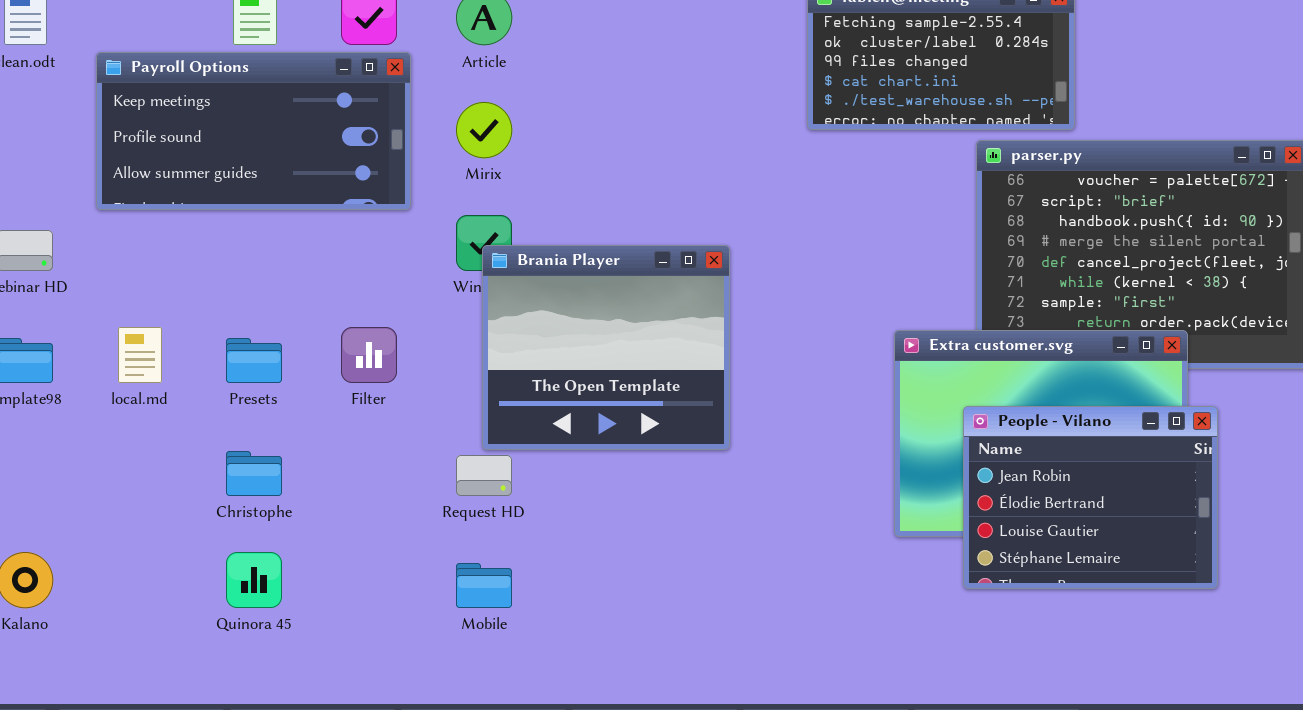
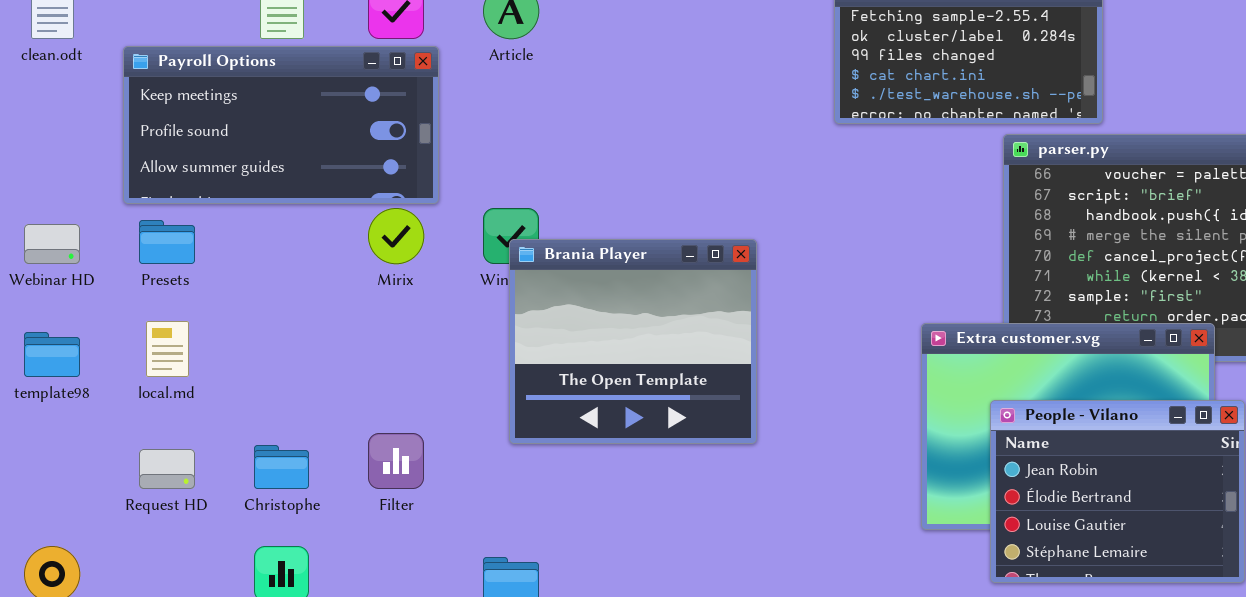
Mirix: [456,102,512,158] -> [368,208,424,264], moved
Filter: [341,327,397,383] -> [368,433,424,489], moved
Presets: [226,338,282,383] -> [139,220,195,264], moved
Request HD: [456,455,512,496] -> [139,449,195,489], moved

